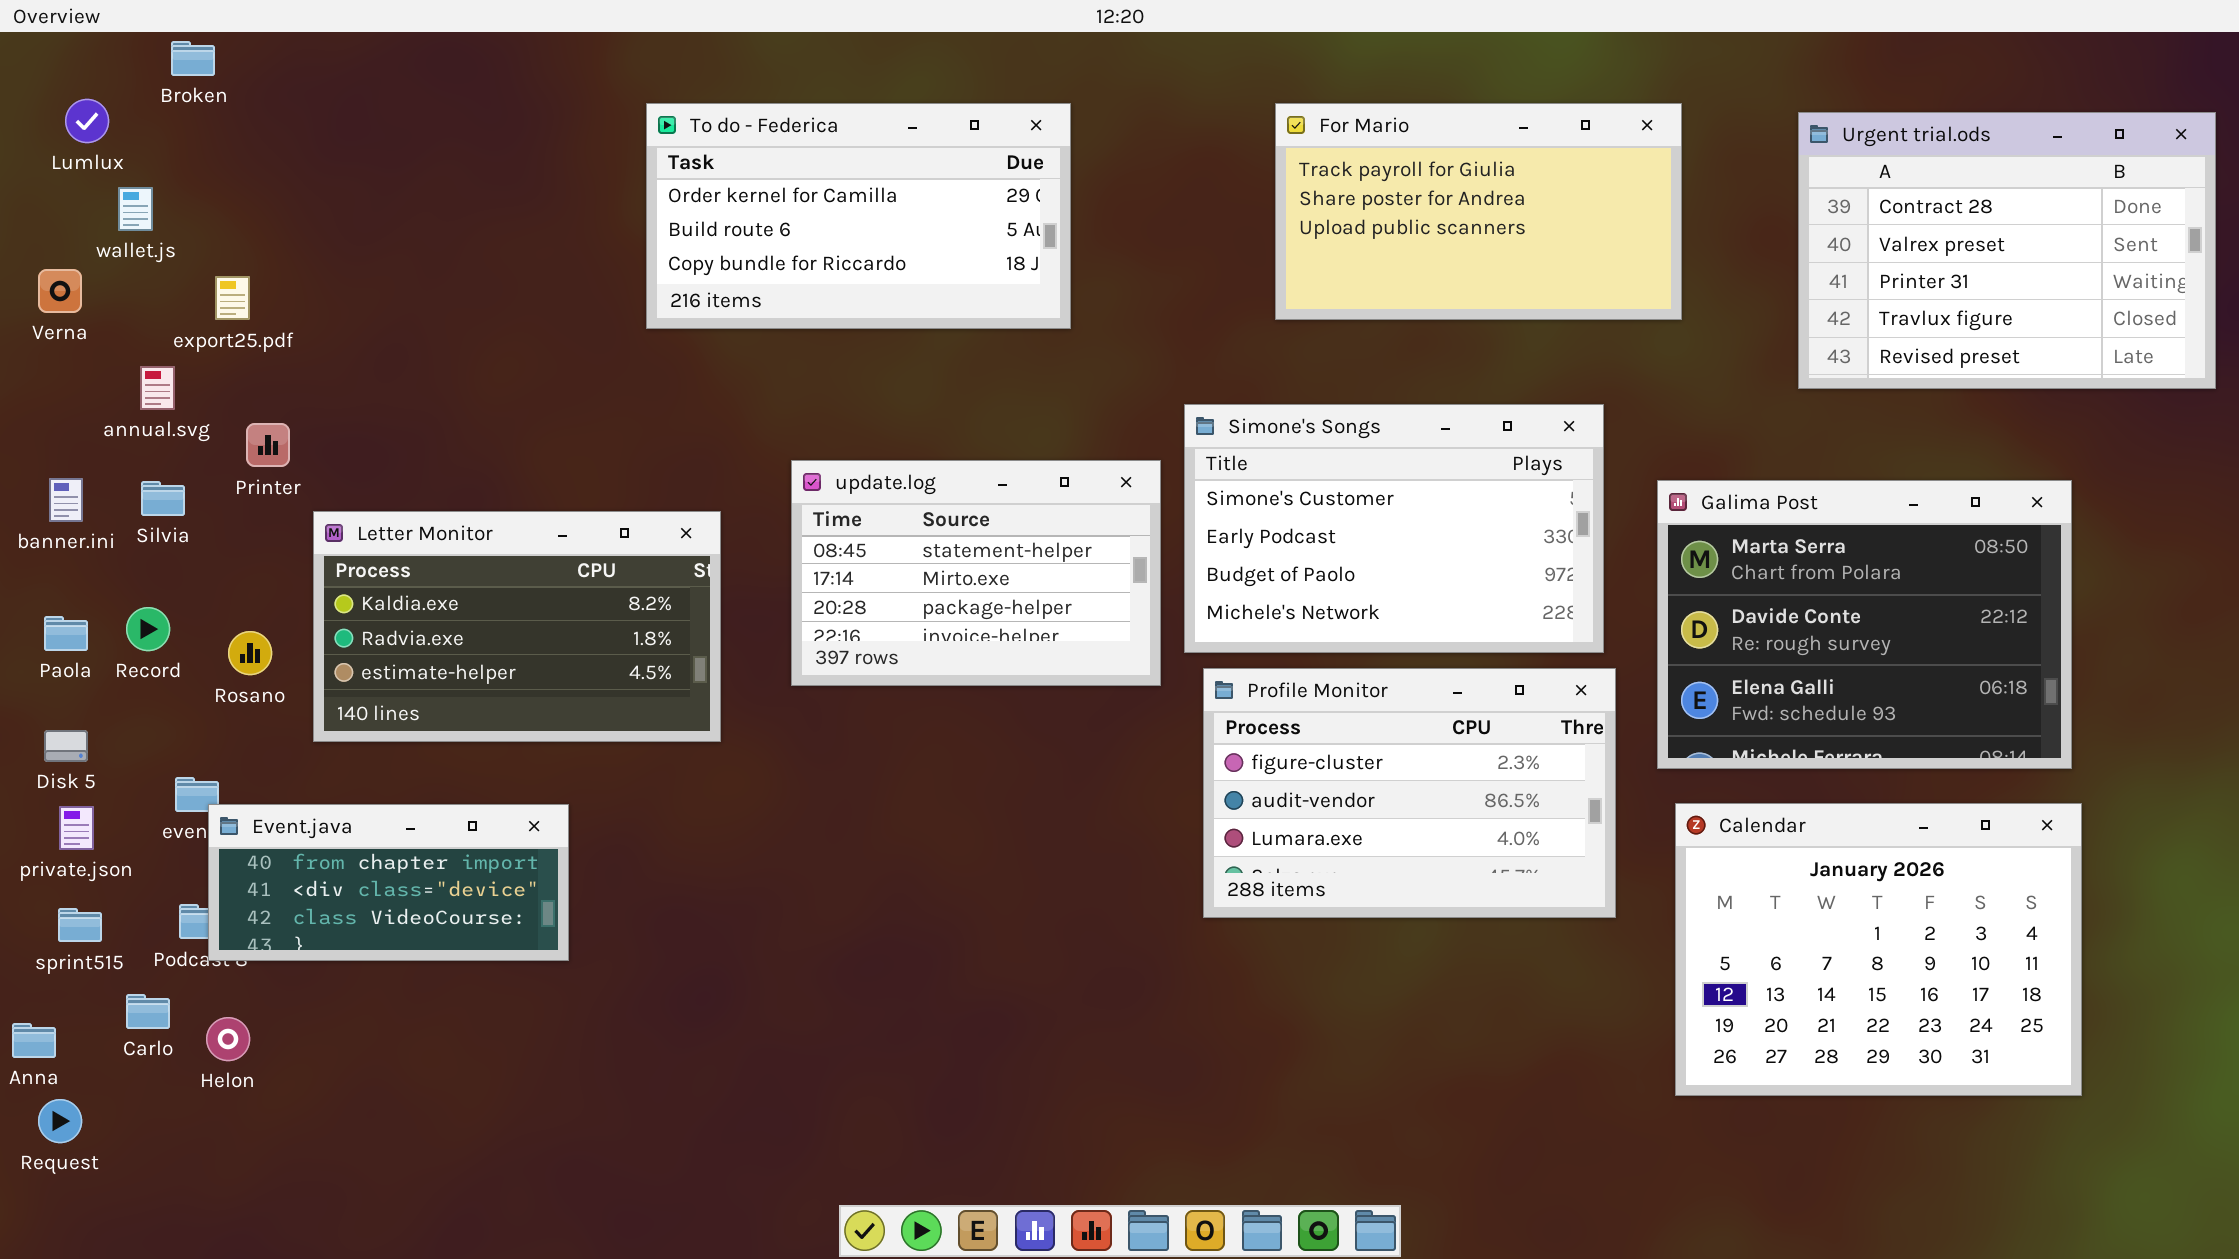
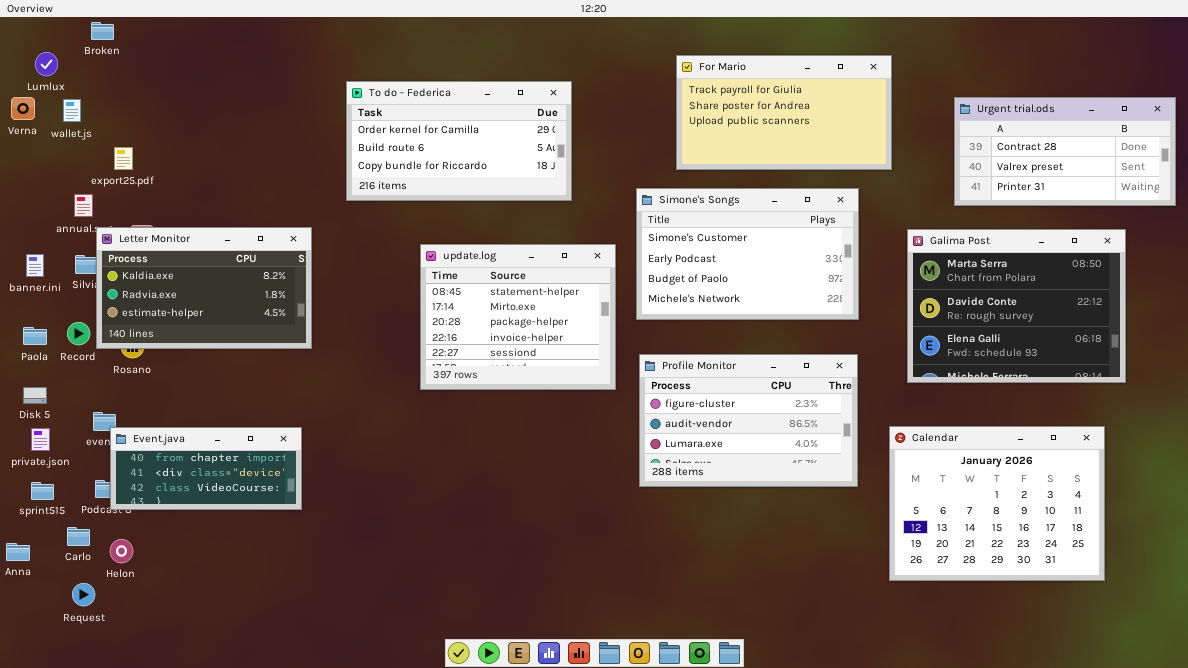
To do - Federica: [646,103,1071,329] -> [346,81,572,201], moved
Urgent trial.ods: [1798,112,2216,389] -> [954,97,1176,206], resized
Verna: [38,269,82,313] -> [11,97,35,120], moved
Simone's Songs: [1184,404,1604,653] -> [636,188,859,320], moved
update.log: [791,460,1161,686] -> [420,244,616,390], resized
Galima Post: [1657,480,2072,769] -> [907,229,1126,383], moved
Letter Monitor: [313,511,721,742] -> [96,227,312,349], moved
Request: [38,1099,82,1143] -> [72,583,95,606], moved

